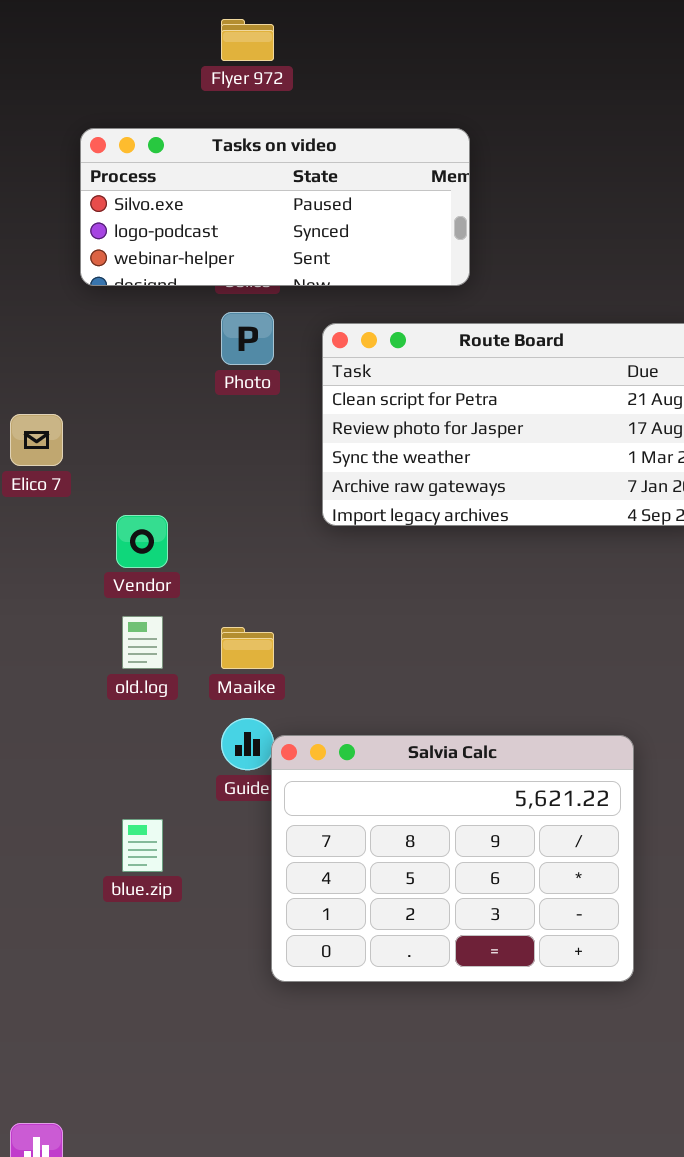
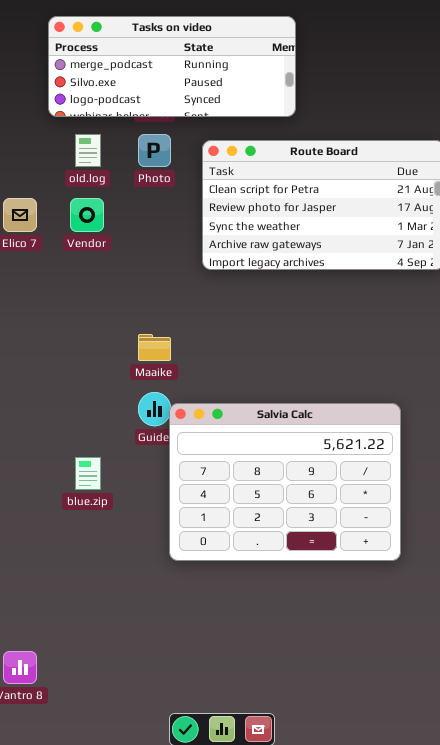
Tasks on video: [80,128,470,286] -> [48,16,296,117], scrolled up 1 row
Vendor: [116,515,168,568] -> [70,198,104,232], moved
old.log: [122,616,163,669] -> [75,134,101,167], moved

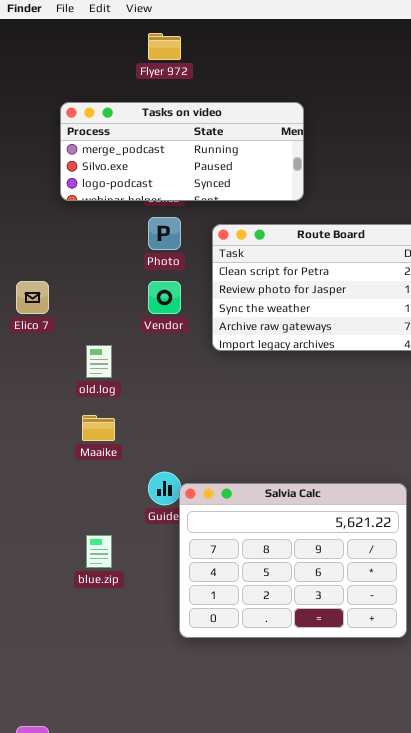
old.log: [75,134,101,167] -> [86,345,112,378], moved
Vendor: [70,198,104,232] -> [148,281,181,314], moved
Maaike: [138,334,171,361] -> [82,415,115,441], moved

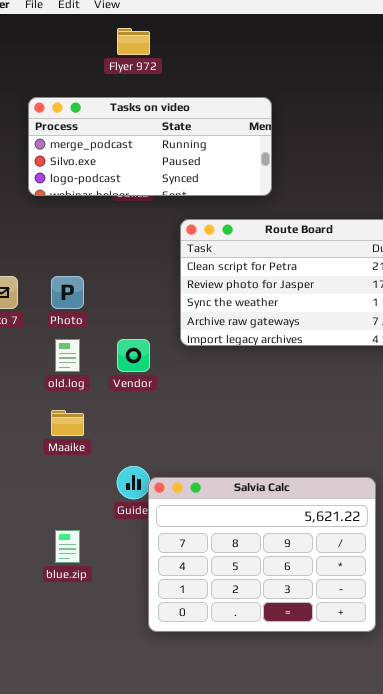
Photo: [148,217,181,250] -> [51,276,84,309], moved
Vendor: [148,281,181,314] -> [117,339,150,372], moved

